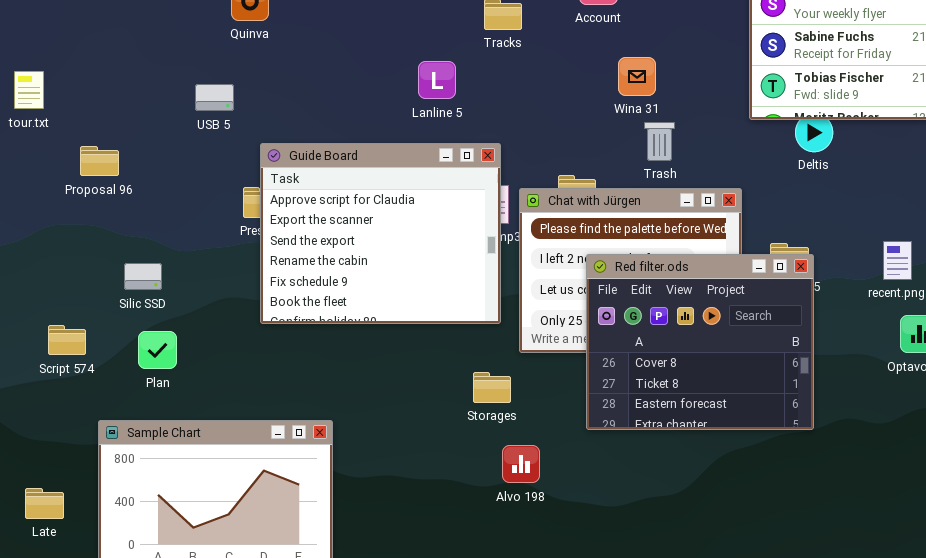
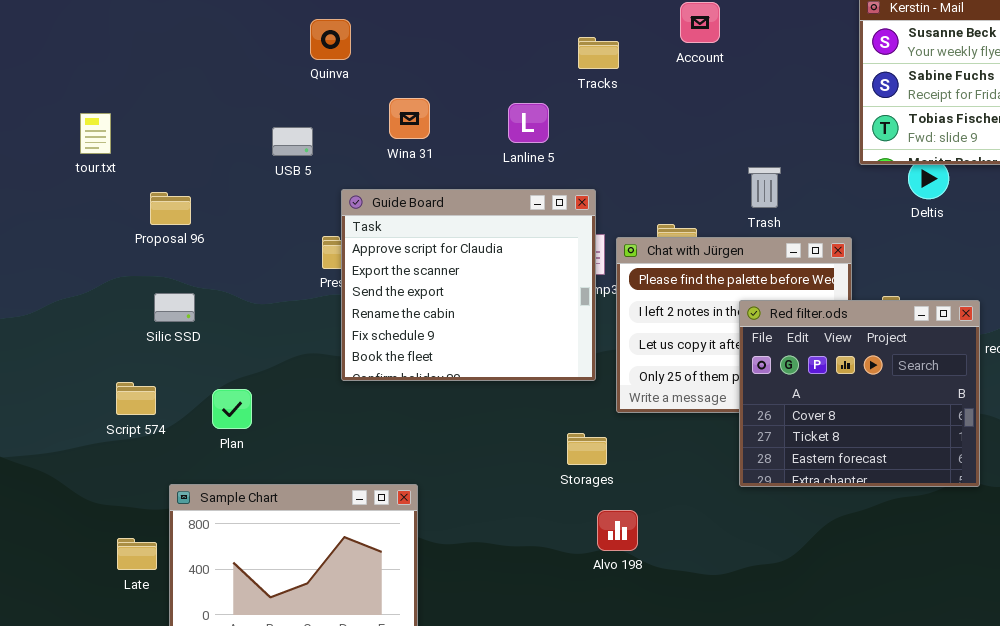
Wina 31: [618,57,656,96] -> [389,98,430,139], moved
Red filter.ods: [586,254,814,430] -> [739,300,980,487], moved
Silic SSD: [124,263,162,290] -> [154,293,195,322], moved
Late: [25,488,64,519] -> [117,538,157,570], moved

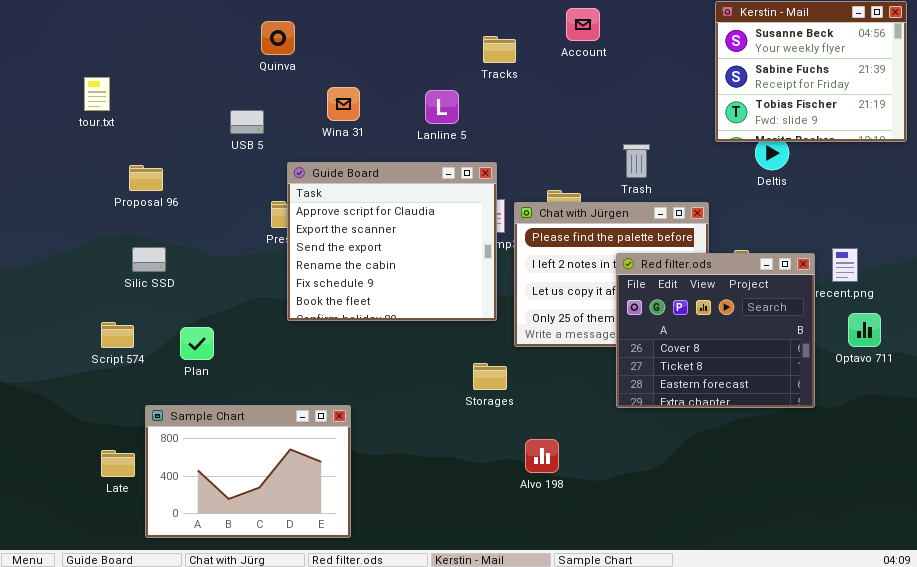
tour.txt: [80,113,111,154] -> [84,77,110,111], moved
Alvo 198: [597,510,638,551] -> [525,439,559,473], moved

